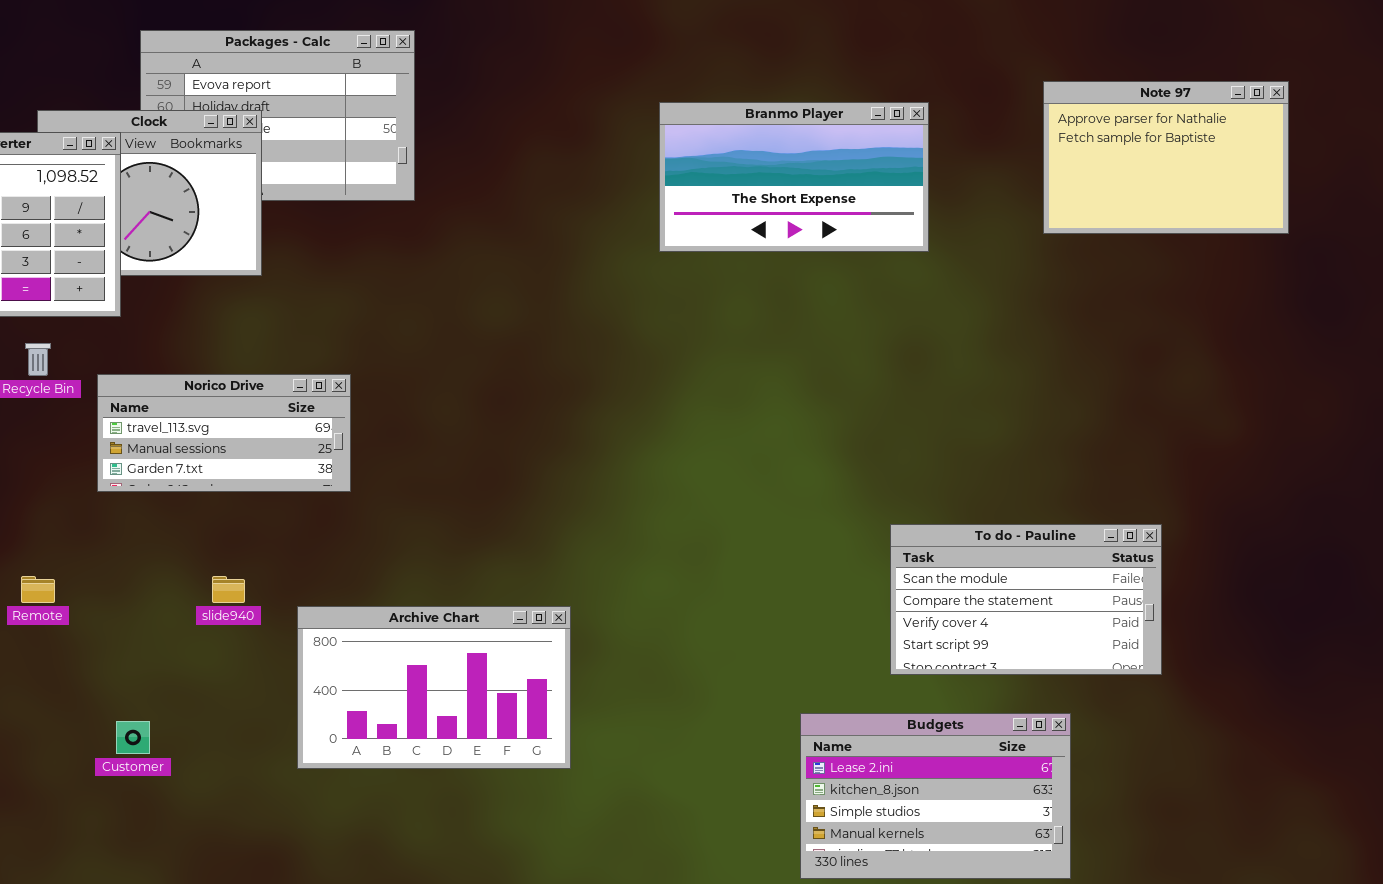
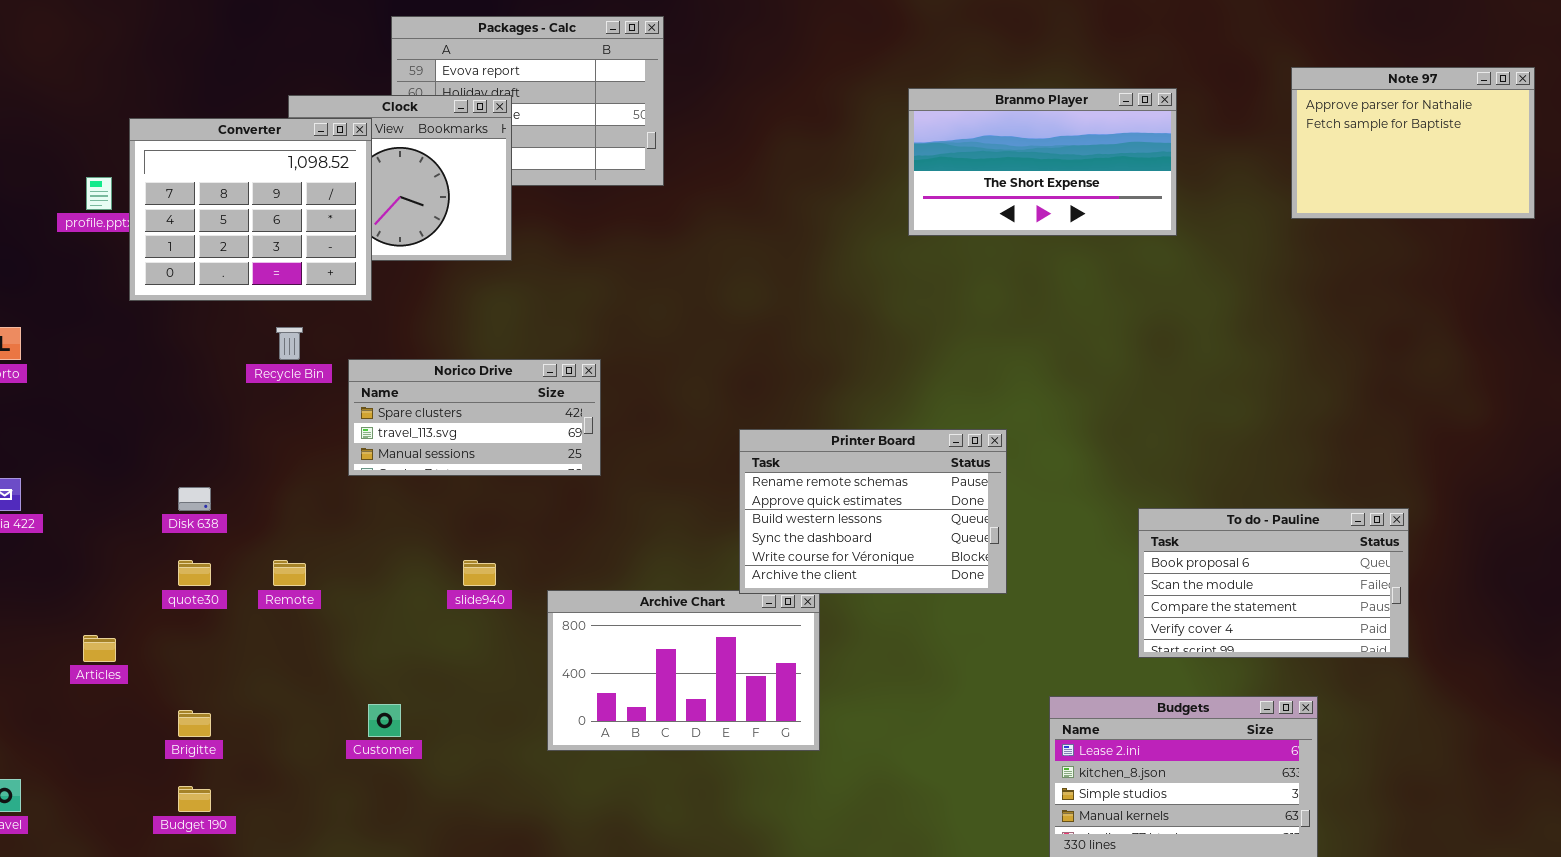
Norico Drive: [97,374,351,492] -> [348,359,601,476], scrolled up 1 row
Printer Board: none -> [739,429,1007,594], opened
To do - Pauline: [890,524,1162,675] -> [1138,508,1409,658], scrolled up 1 row

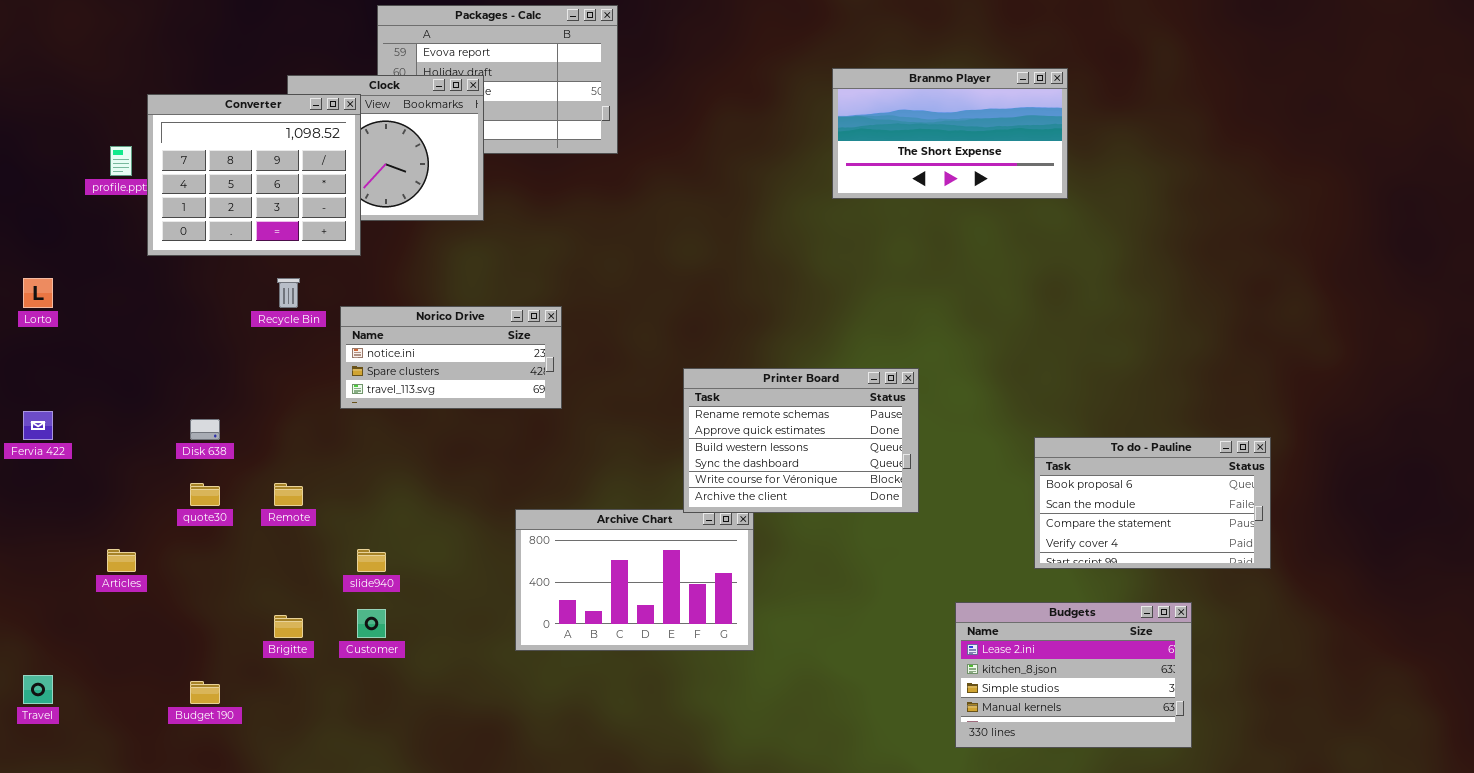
Note 97: [1291,67,1535,219] -> none, closed
Norico Drive: [348,359,601,476] -> [340,306,562,409], scrolled up 1 row
slide940: [463,560,496,586] -> [357,549,386,572], moved
Brigitte: [178,710,211,737] -> [274,615,303,638], moved

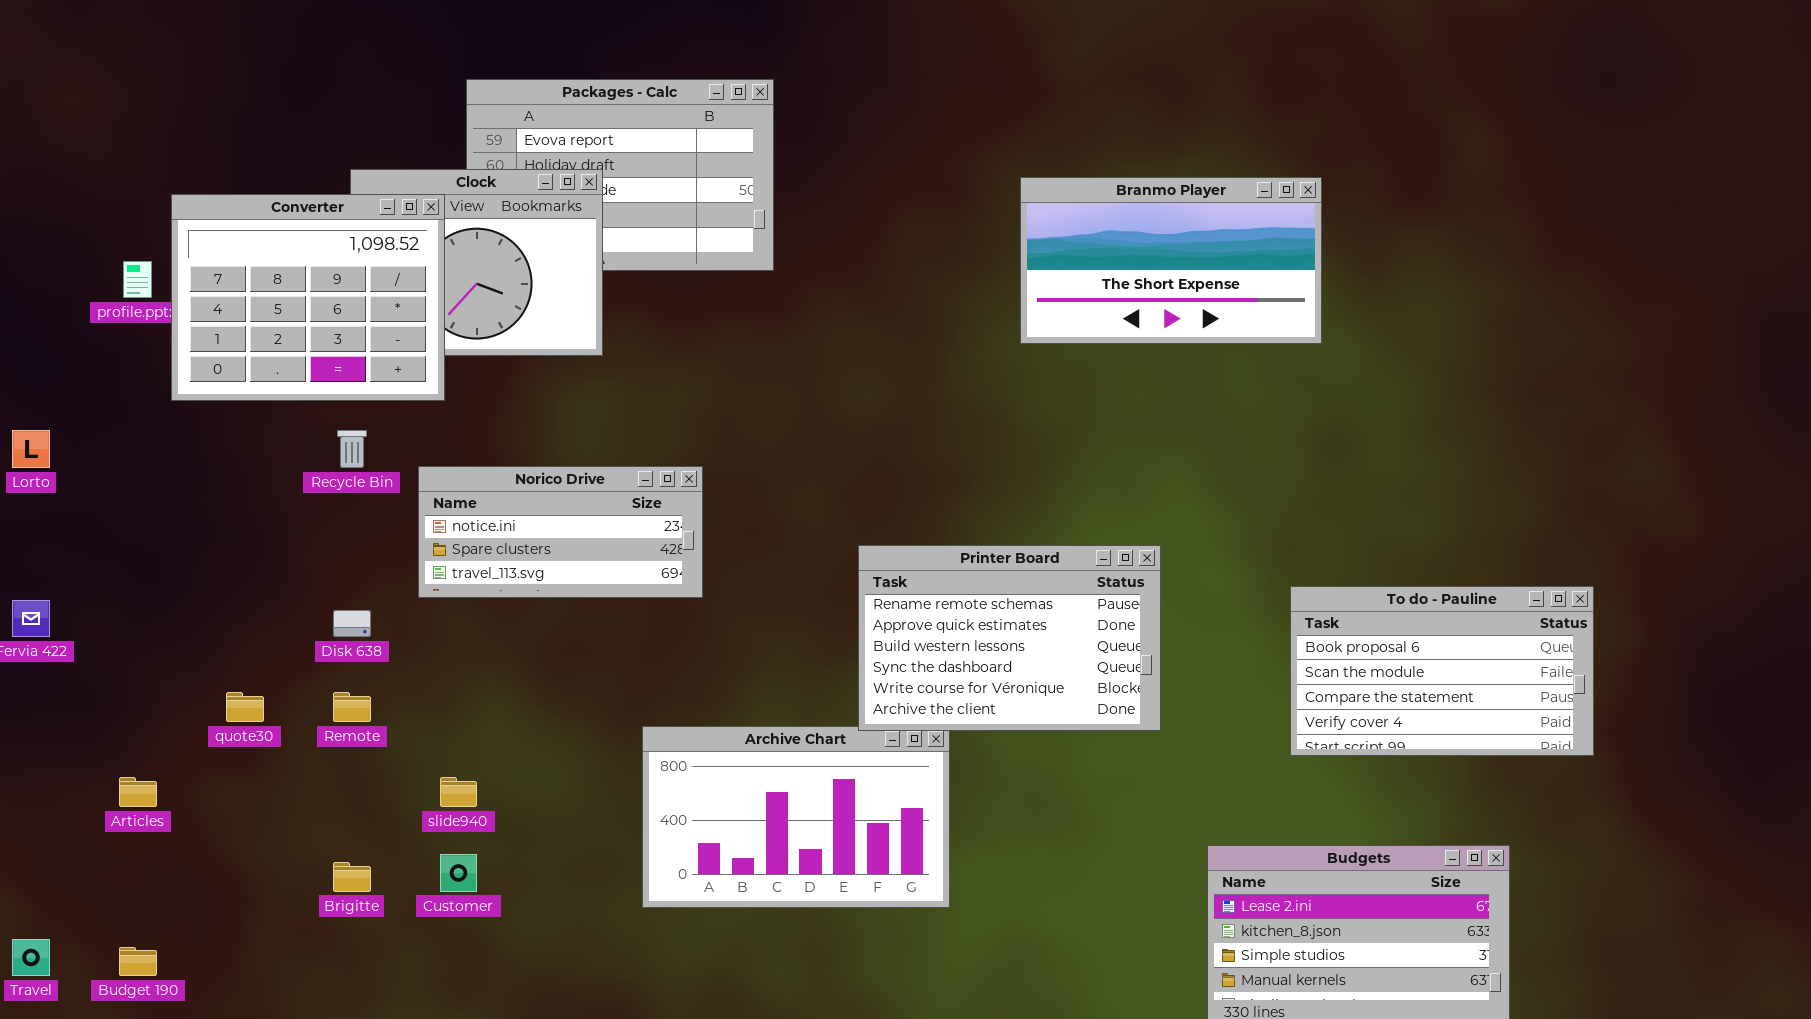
Branmo Player: [832,68,1068,199] -> [1020,177,1322,344], moved
Disk 638: [190,419,220,440] -> [333,610,371,637], moved
To do - Pauline: [1034,437,1271,569] -> [1290,586,1594,756], moved
Budget 190: [190,681,220,704] -> [119,947,157,976], moved

